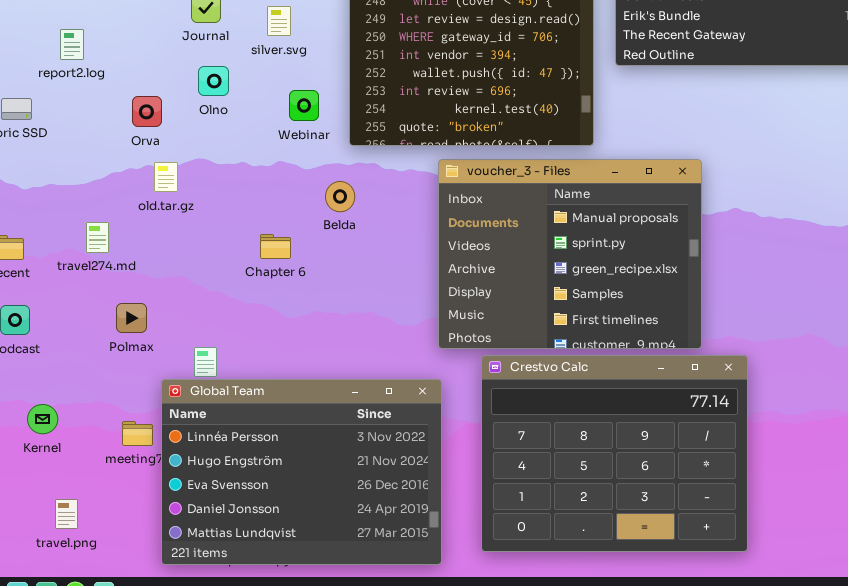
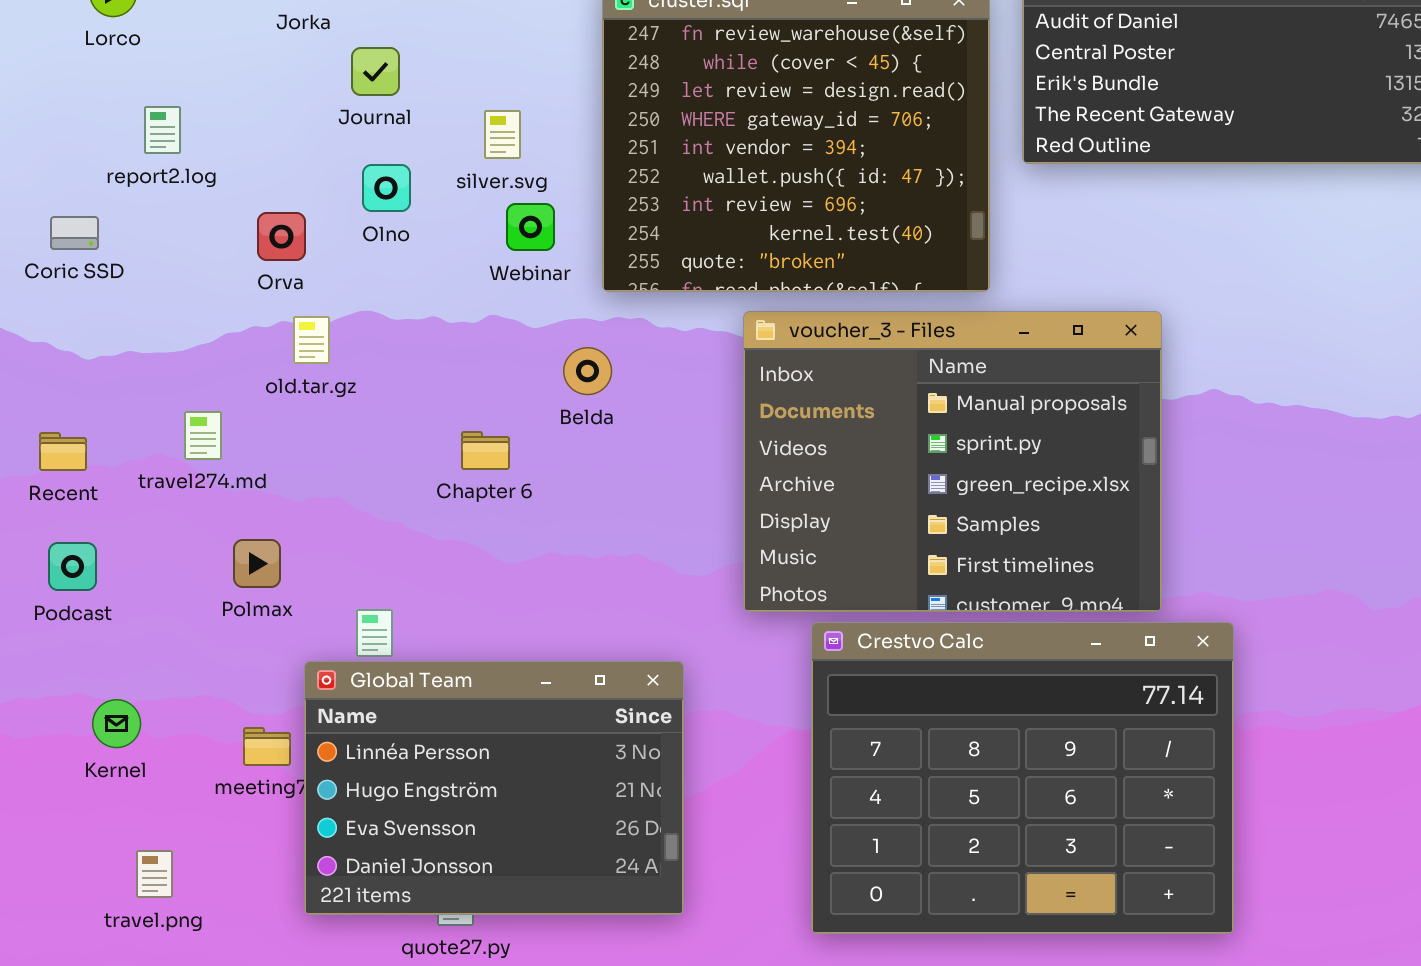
silver.svg: [267,6,291,36] -> [484,110,521,159], moved
Global Team: [161,379,442,565] -> [304,661,684,915], resized

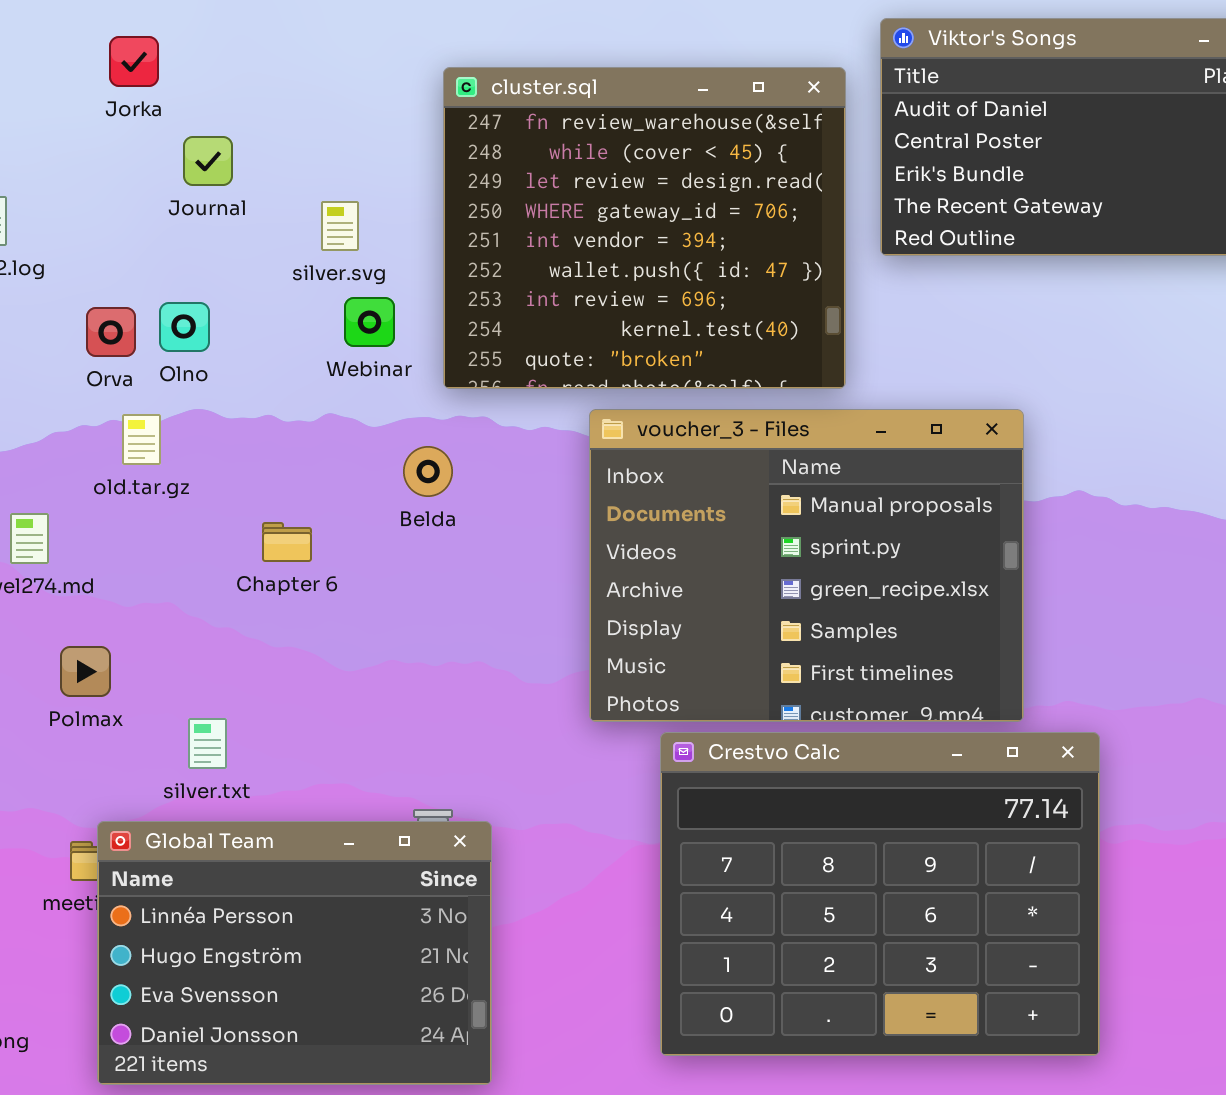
Olno: [362,164,411,212] -> [159,302,210,352], moved
Chapter 6: [461,431,510,470] -> [262,522,312,562], moved
Global Team: [304,661,684,915] -> [97,821,492,1085], moved

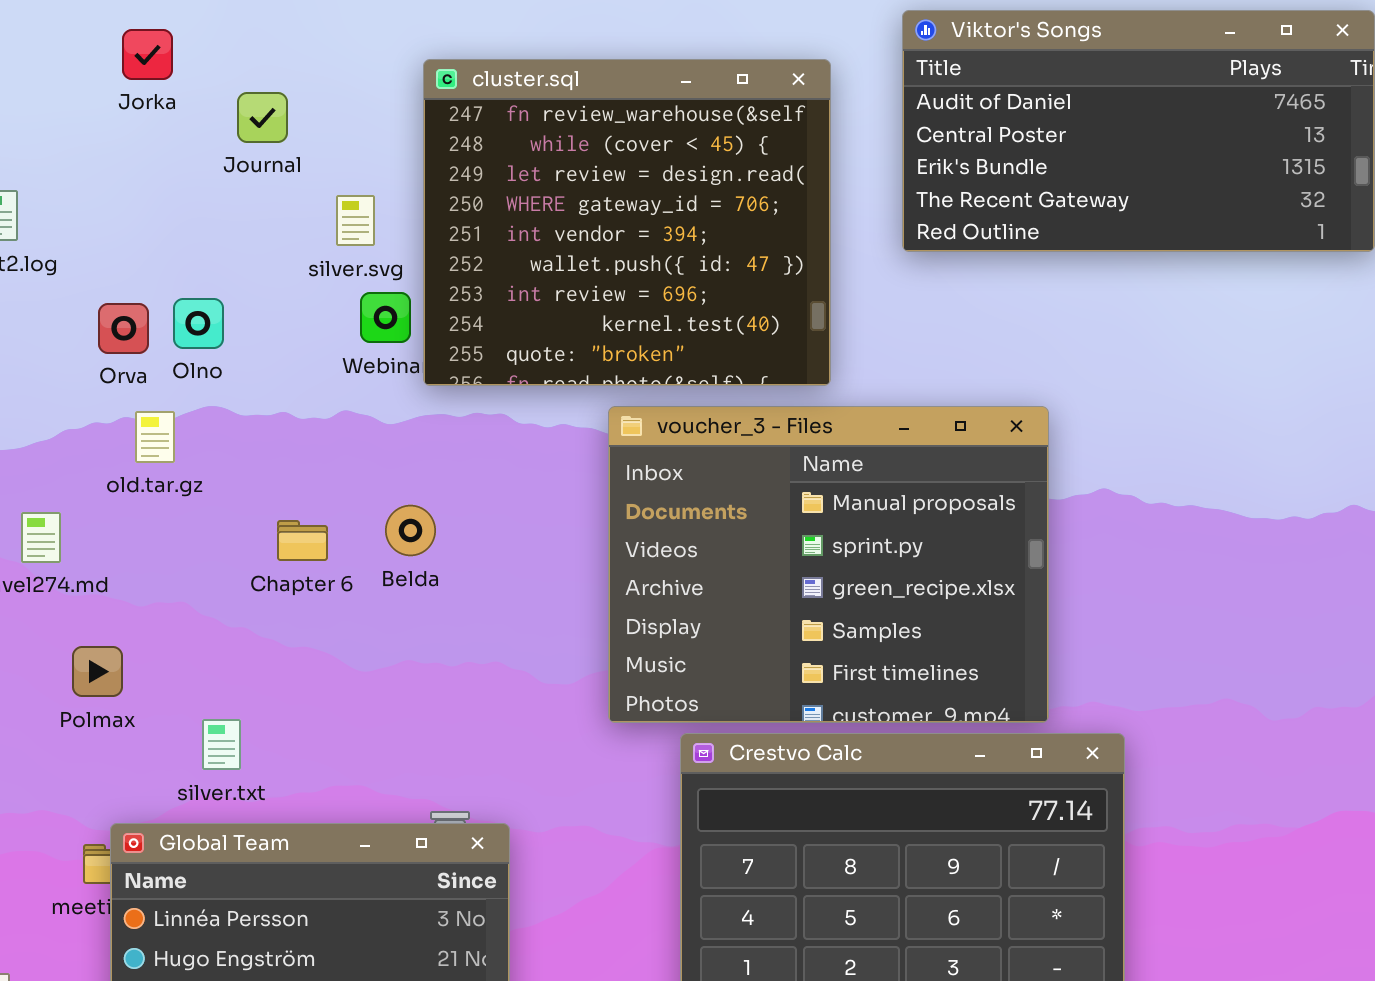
cluster.sql: [443,67,846,389] -> [423,59,831,386], moved
Journal: [183,136,233,186] -> [237,92,288,143], moved
Belda: [403,446,453,497] -> [385,505,436,556], moved

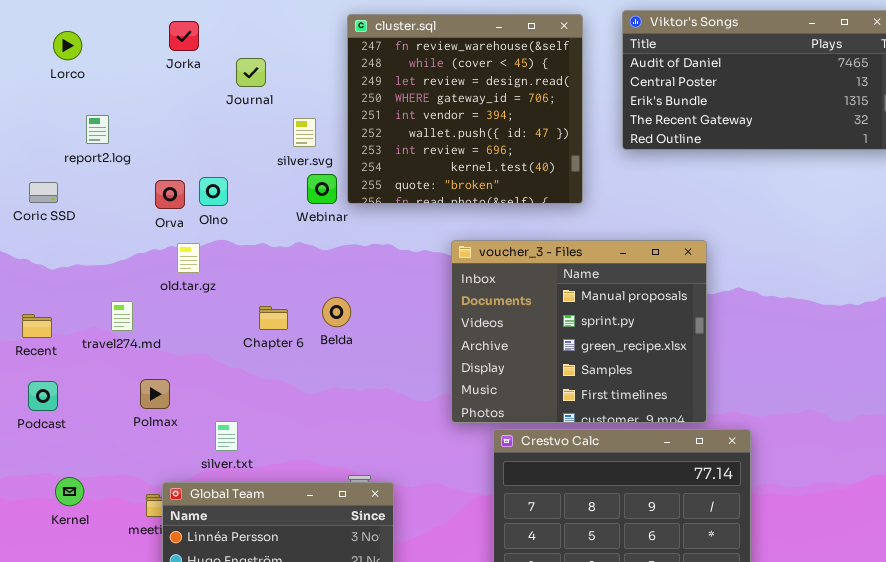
cluster.sql: [423,59,831,386] -> [347,14,583,204], moved

